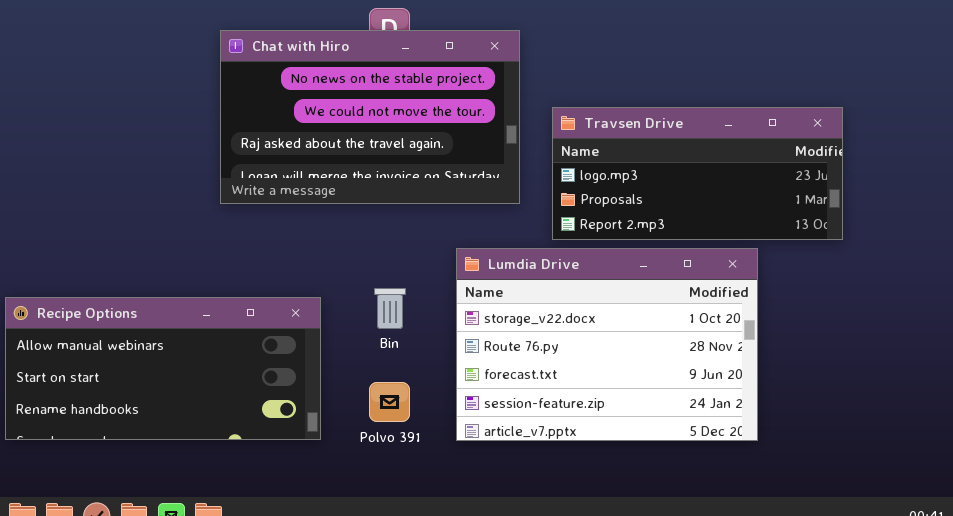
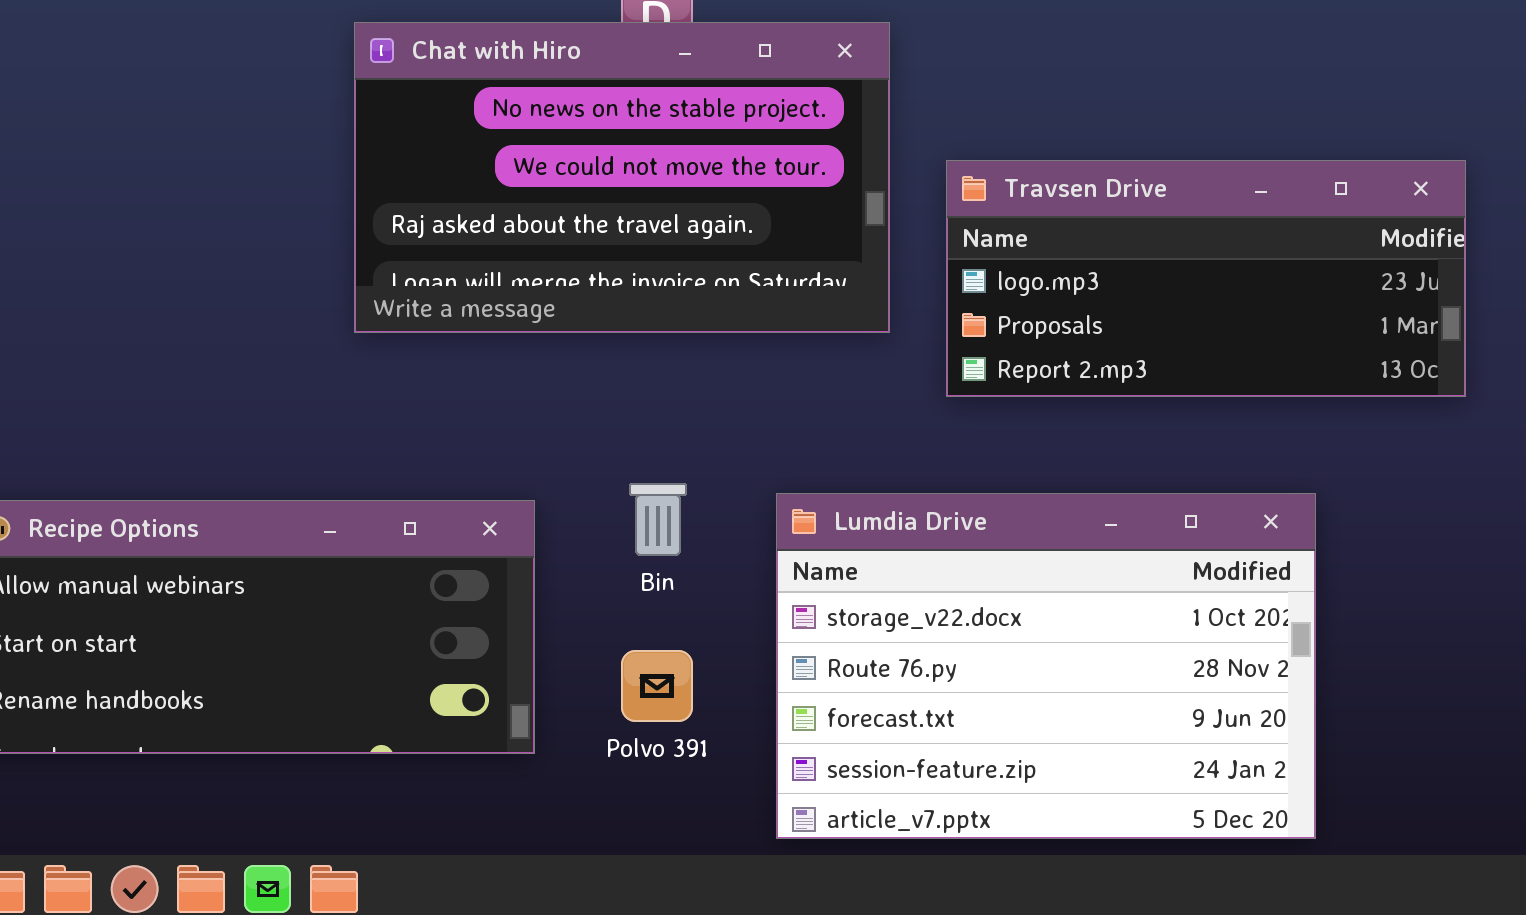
Lumdia Drive: [456,248,758,441] -> [776,493,1316,839], moved

